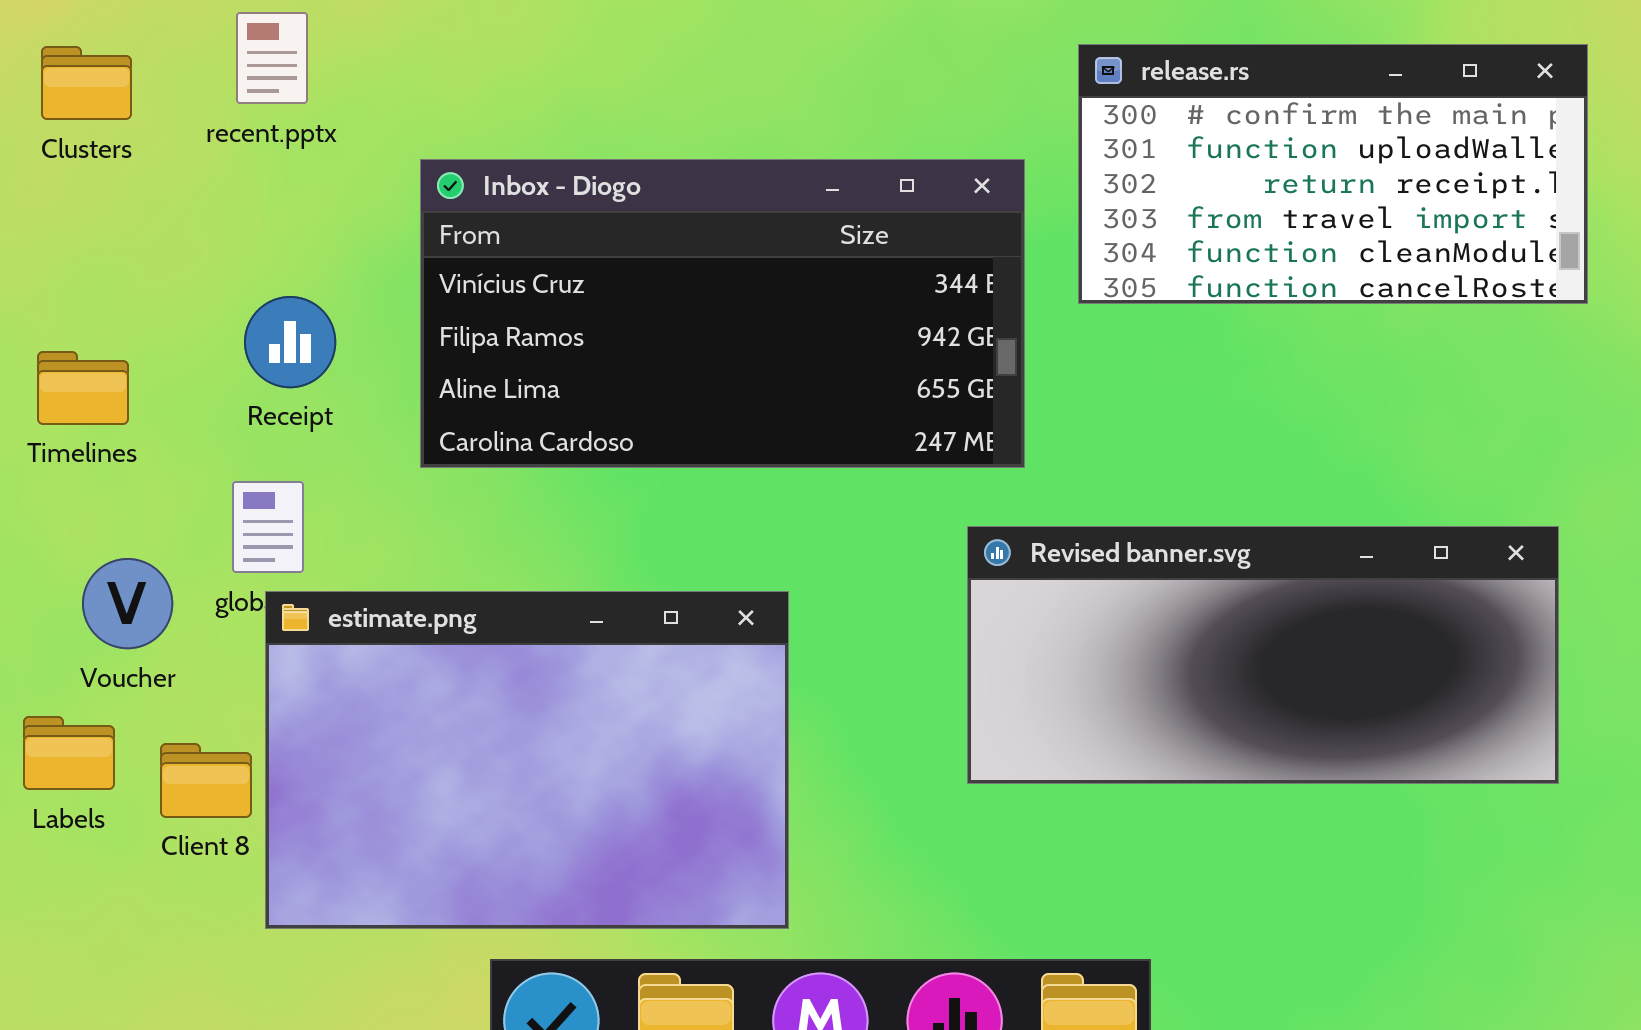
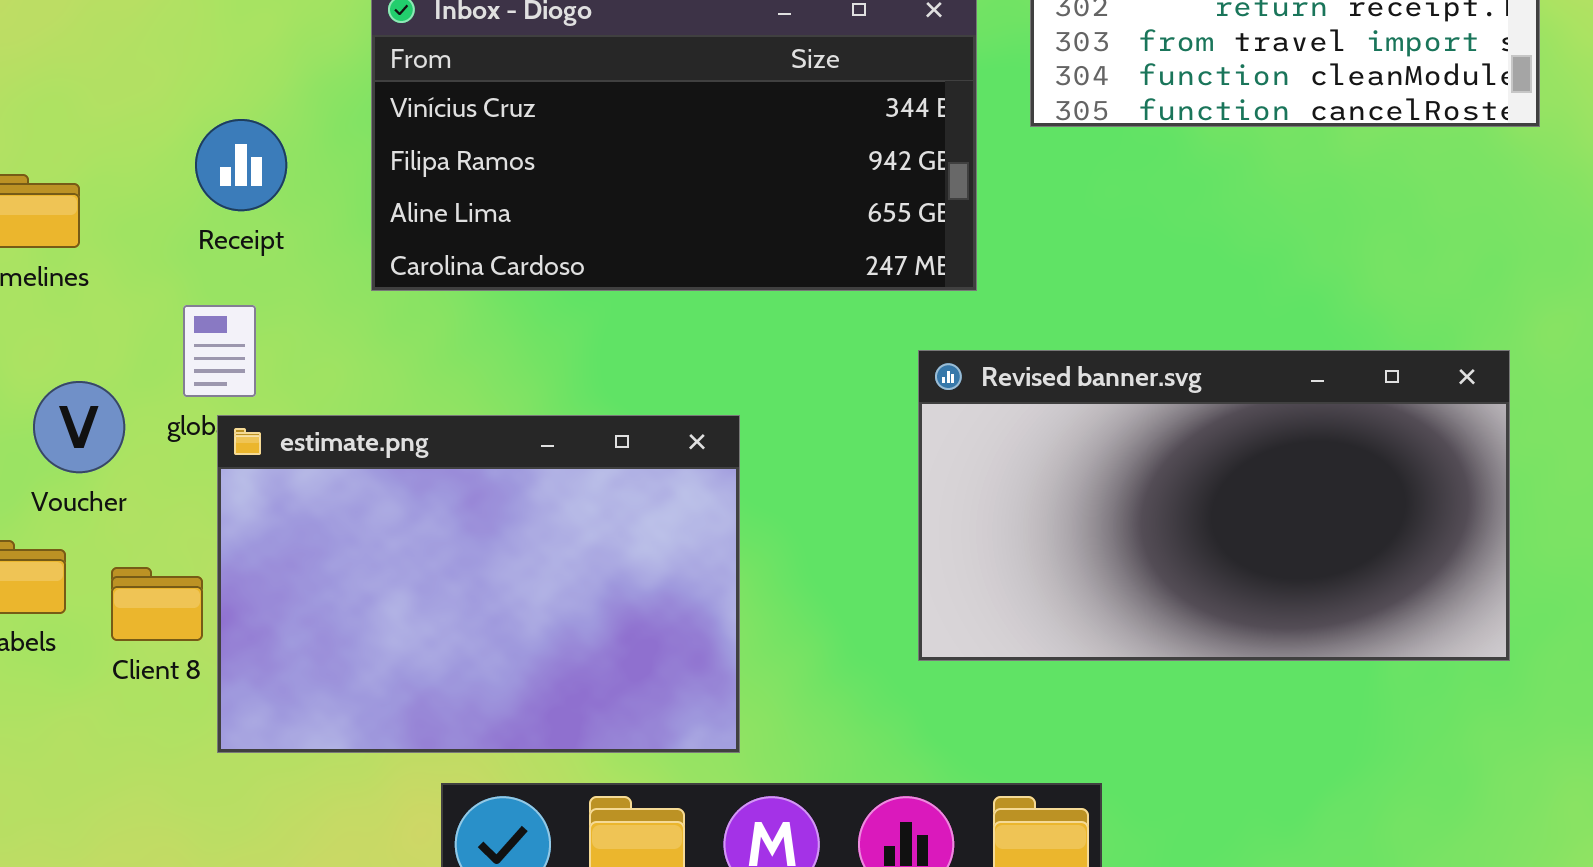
Revised banner.svg: [967,526,1559,784] -> [918,350,1510,661], resized

